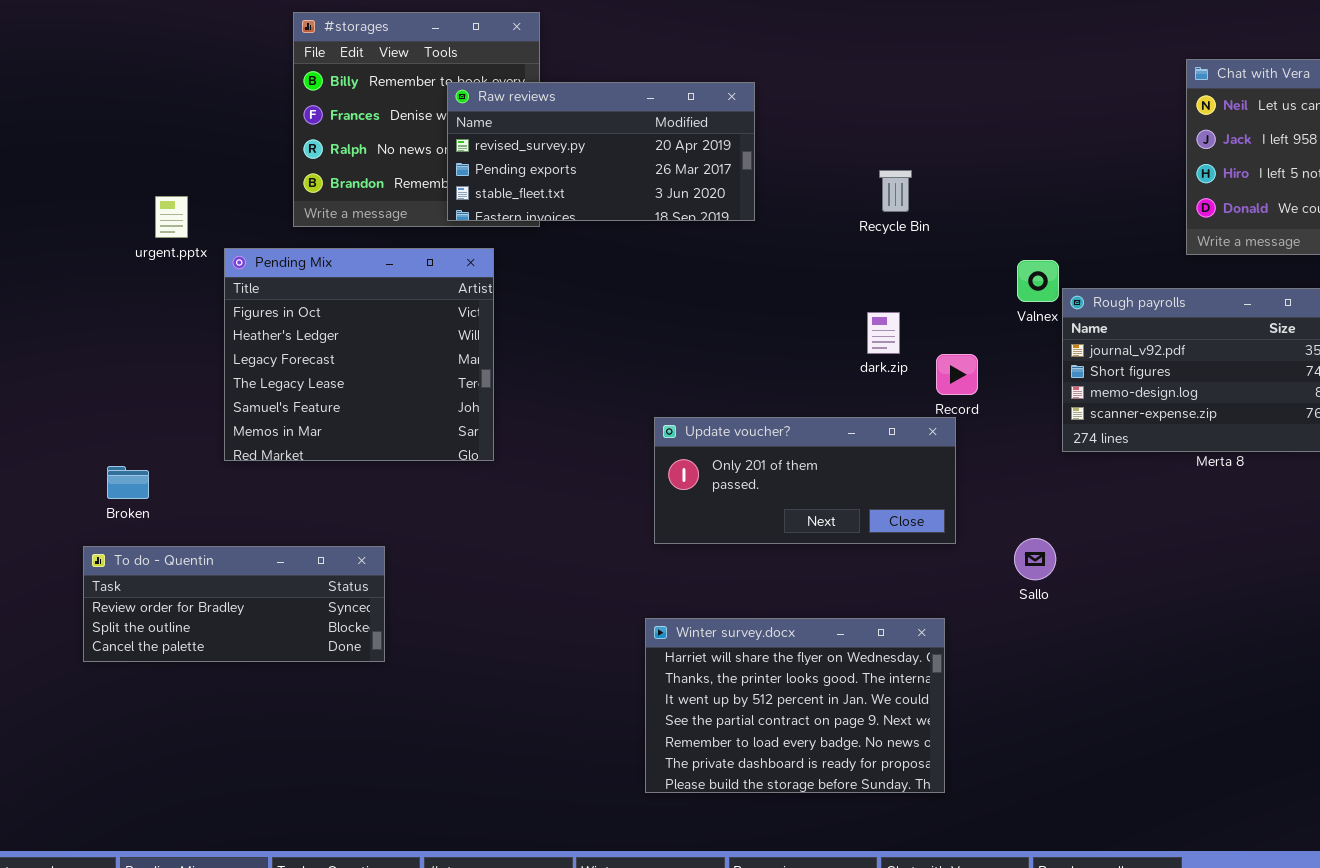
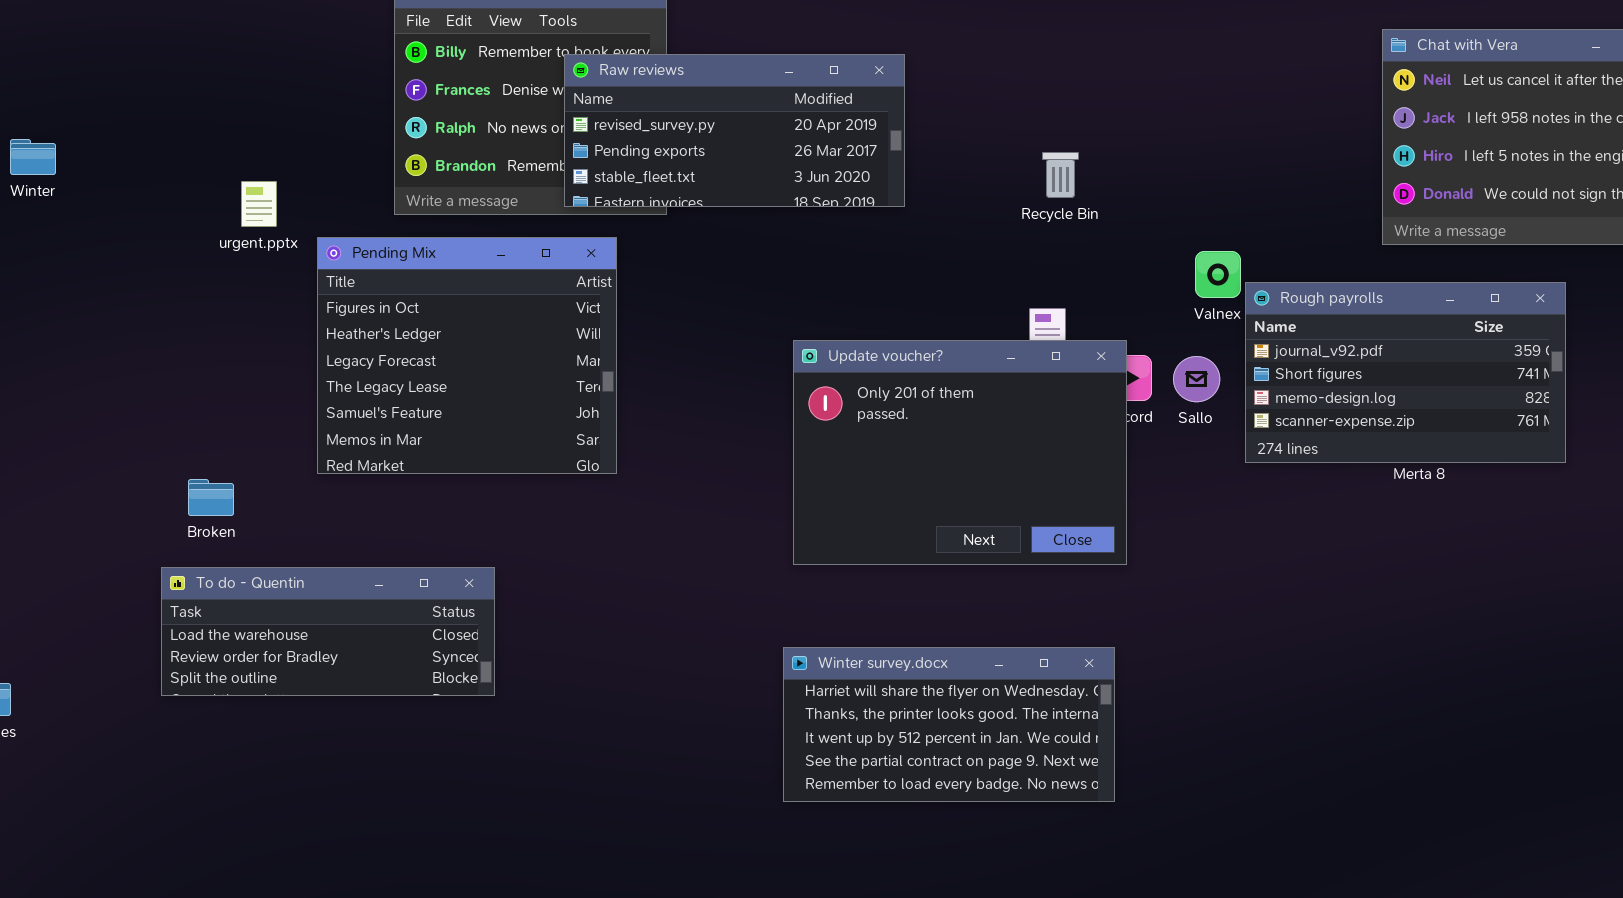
Update voucher?: [654,417,956,544] -> [793,340,1127,565], resized
Sallo: [1014,538,1056,580] -> [1173,356,1220,402], moved
To do - Quentin: [83,546,385,662] -> [161,567,495,696], scrolled up 1 row
Winter survey.docx: [645,618,945,793] -> [783,647,1115,802], resized

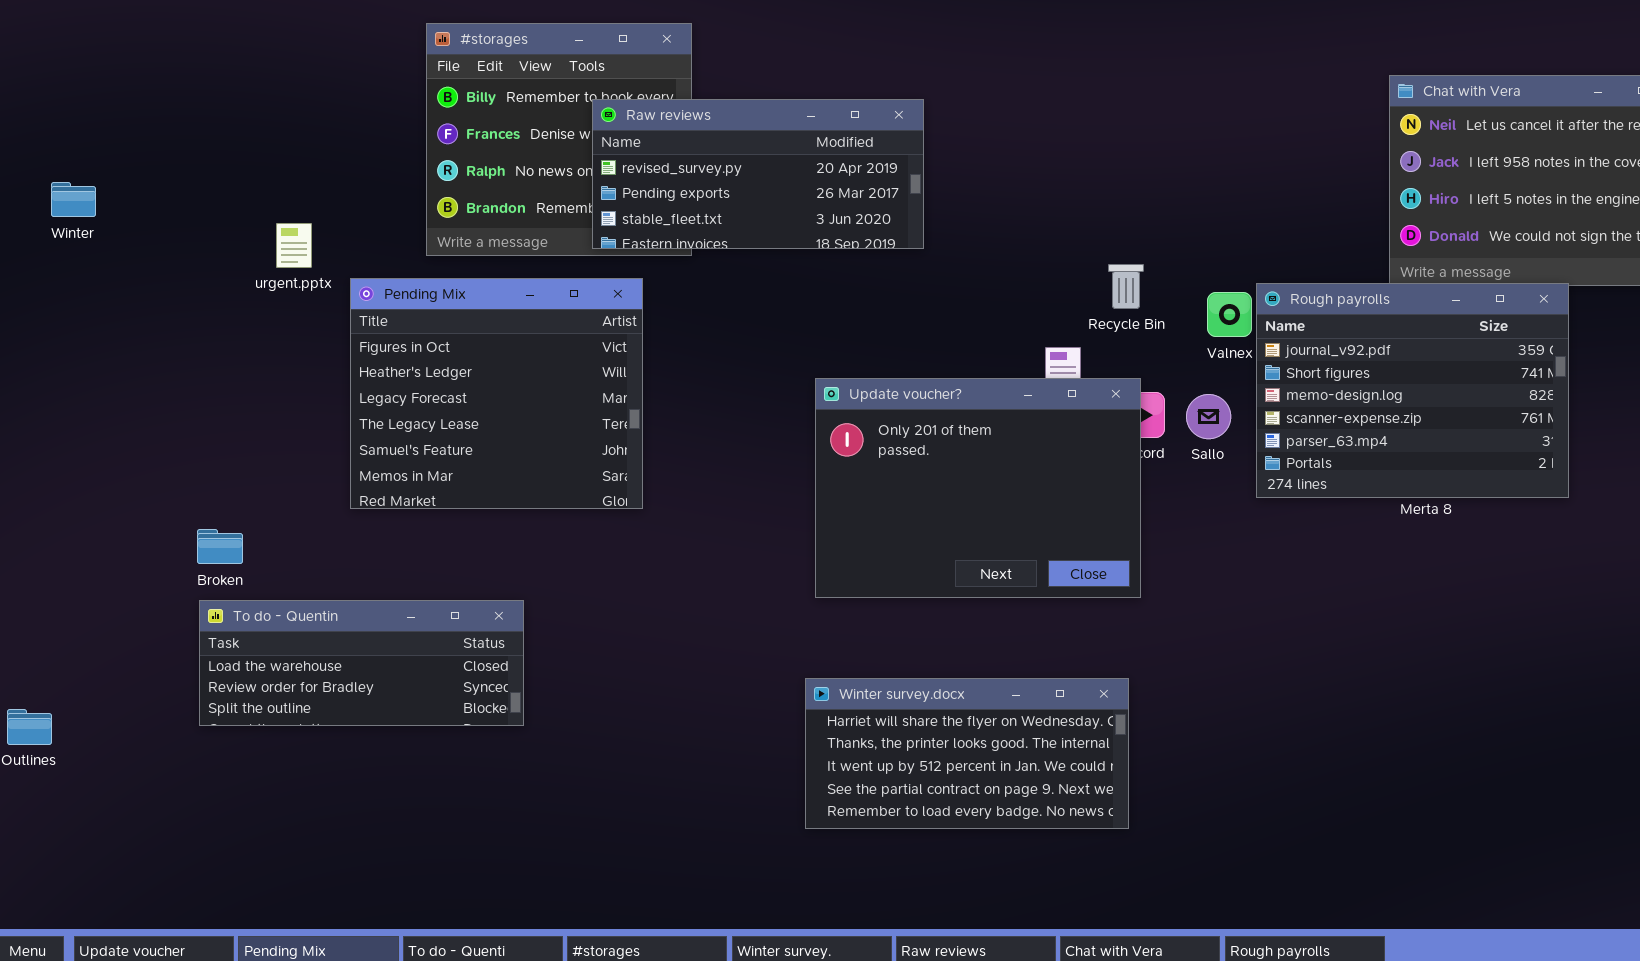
Recycle Bin: [1042,152,1079,198] -> [1108,264,1144,309], moved
Rough payrolls: [1245,282,1566,463] -> [1256,283,1569,498], resized
Broken: [188,479,234,516] -> [197,529,243,564], moved

